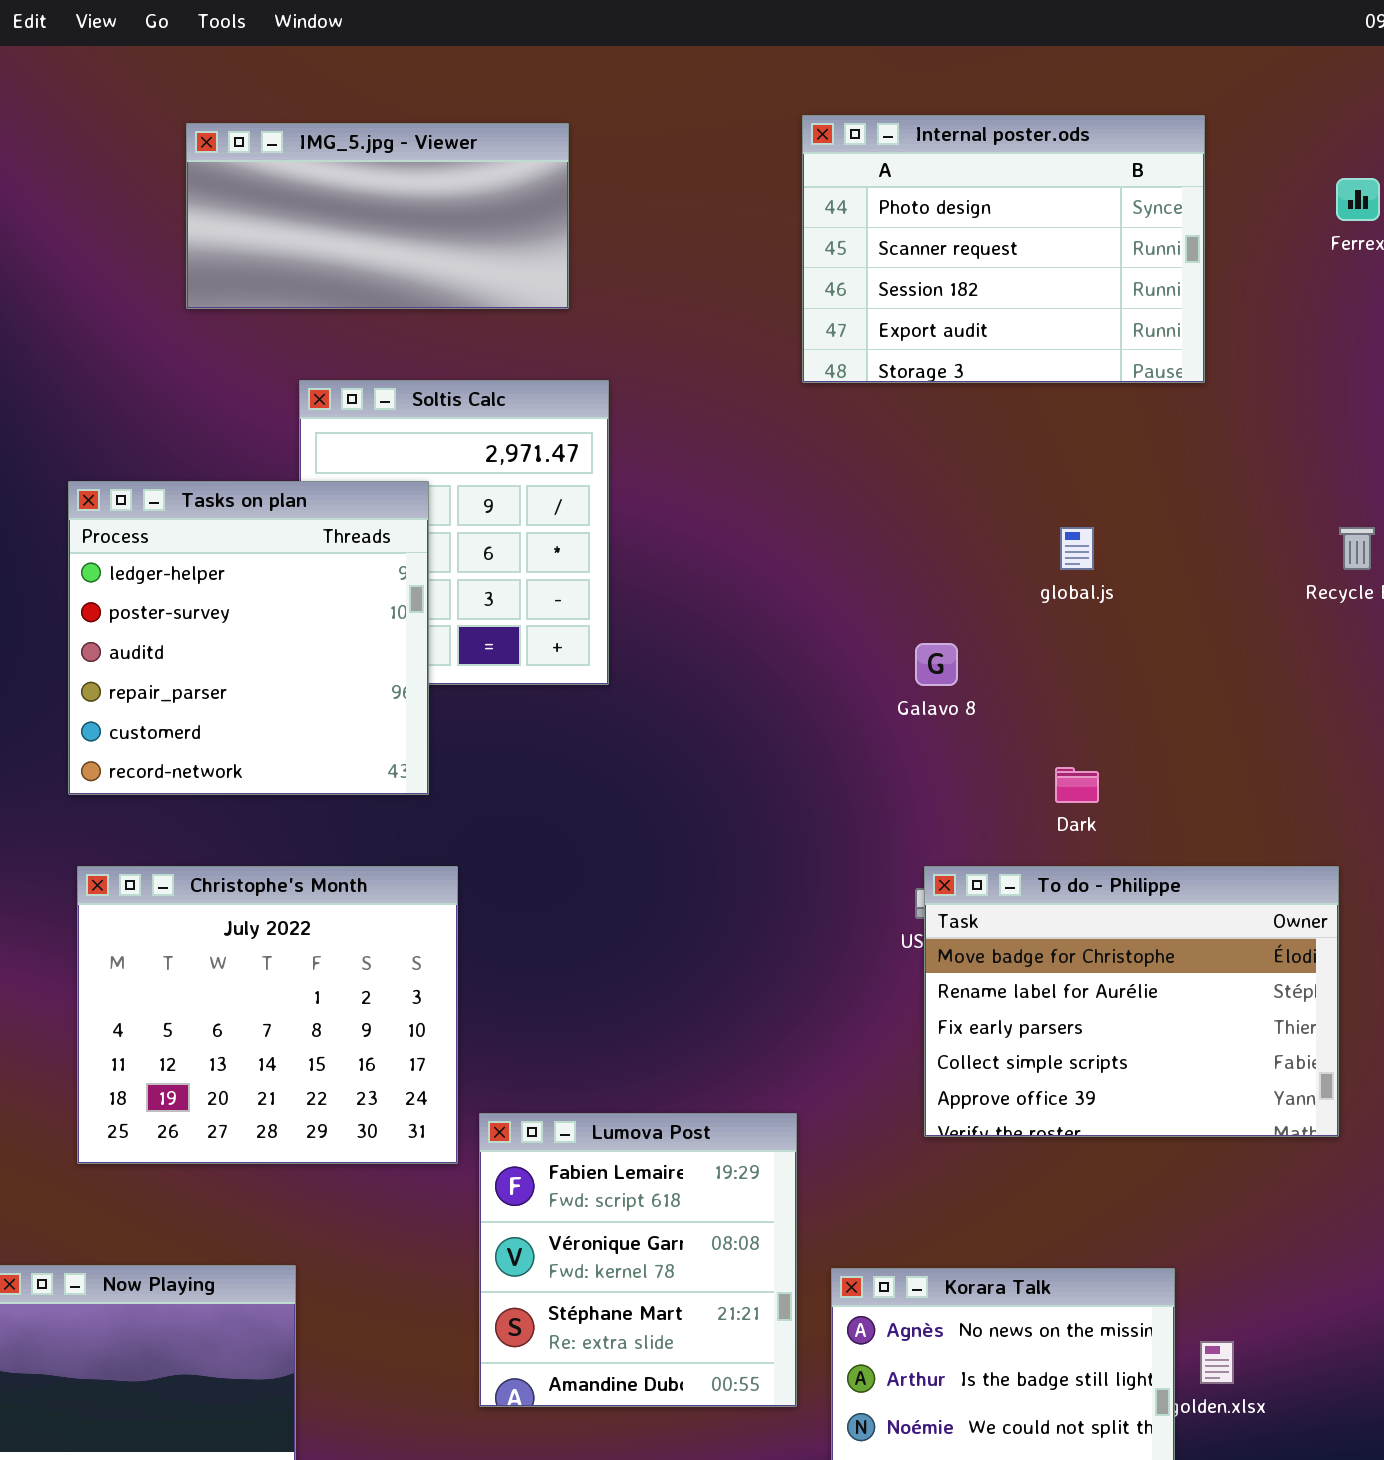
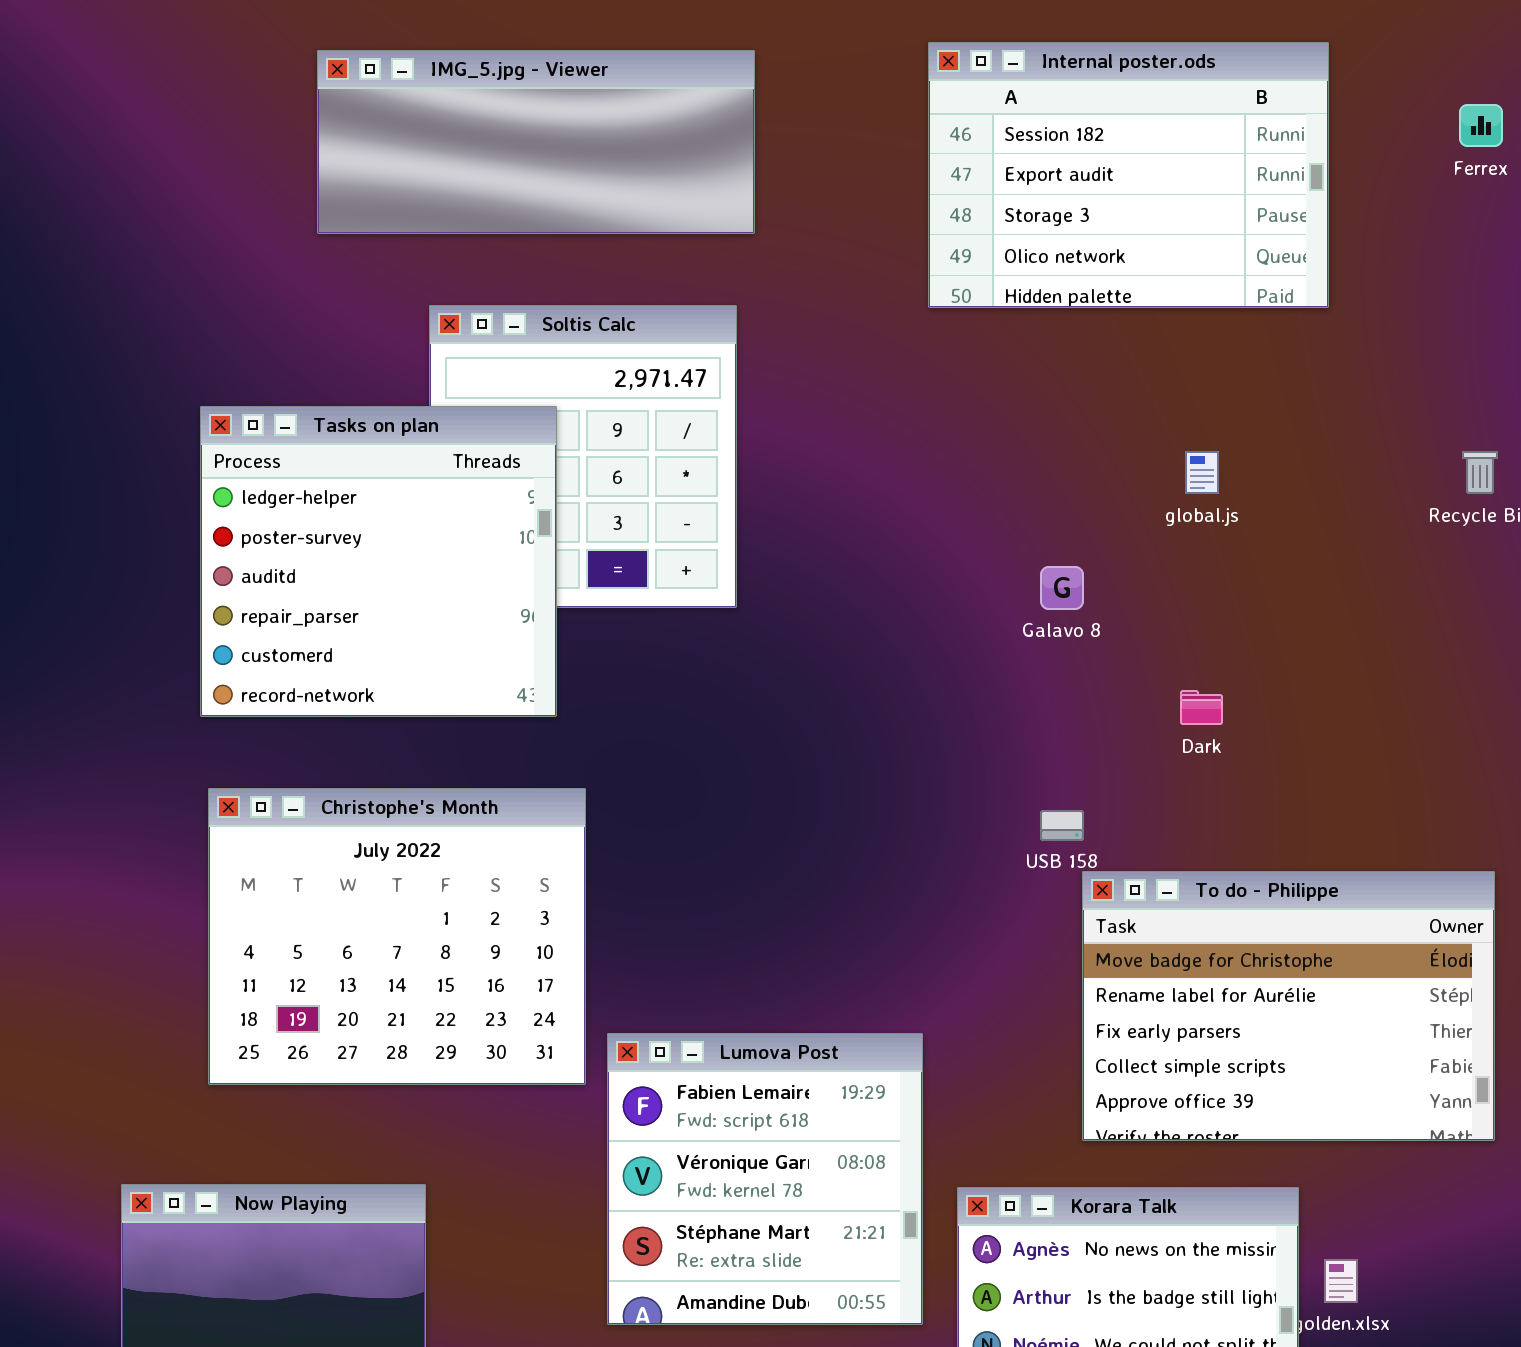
Internal poster.ods: [802,115,1205,383] -> [928,42,1329,308], scrolled down 2 rows
IMG_5.jpg - Viewer: [186,123,569,309] -> [317,50,755,234], resized
To do - Philippe: [924,866,1339,1137] -> [1082,871,1495,1141], moved

